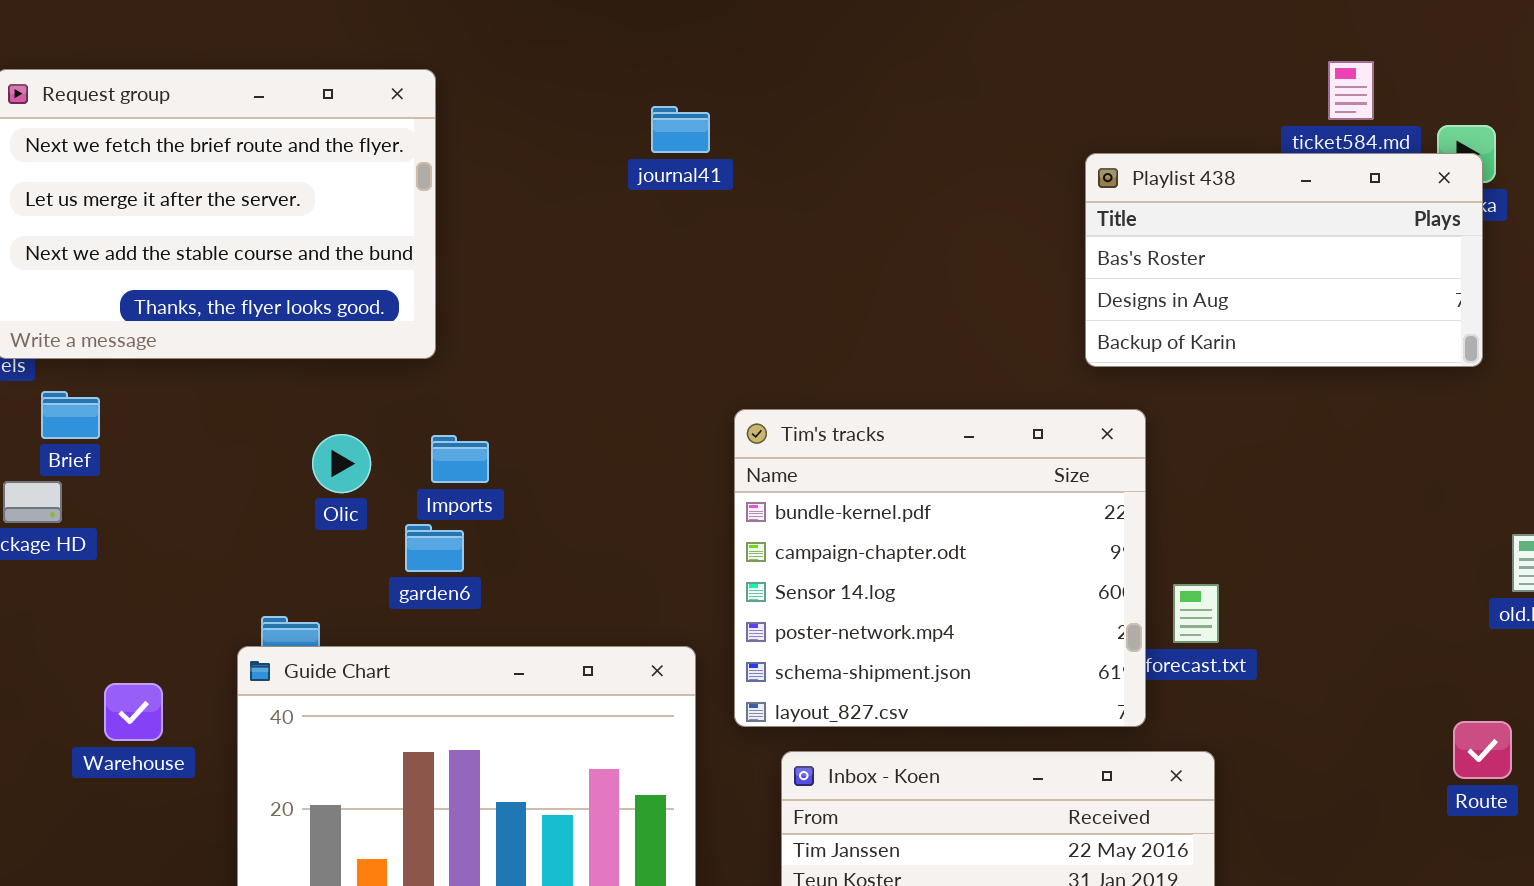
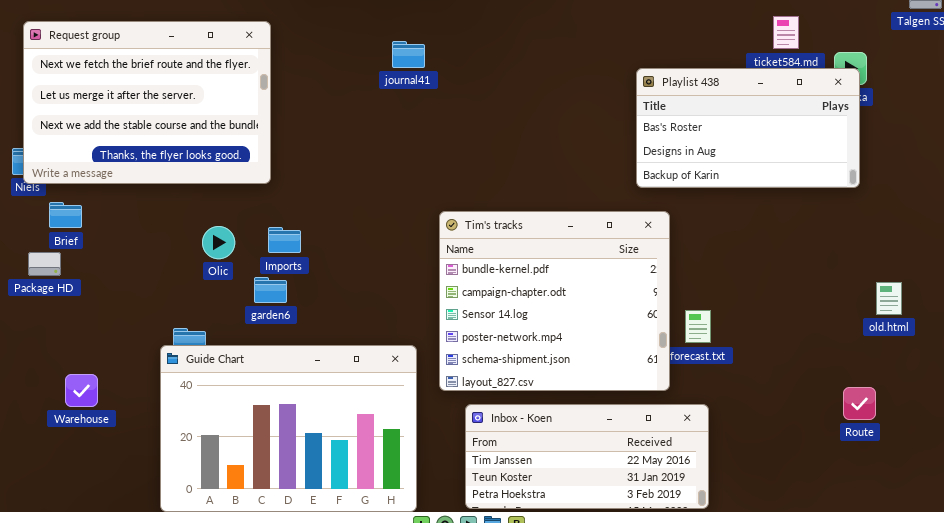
Warehouse: [104,683,163,741] -> [65,374,98,407], moved

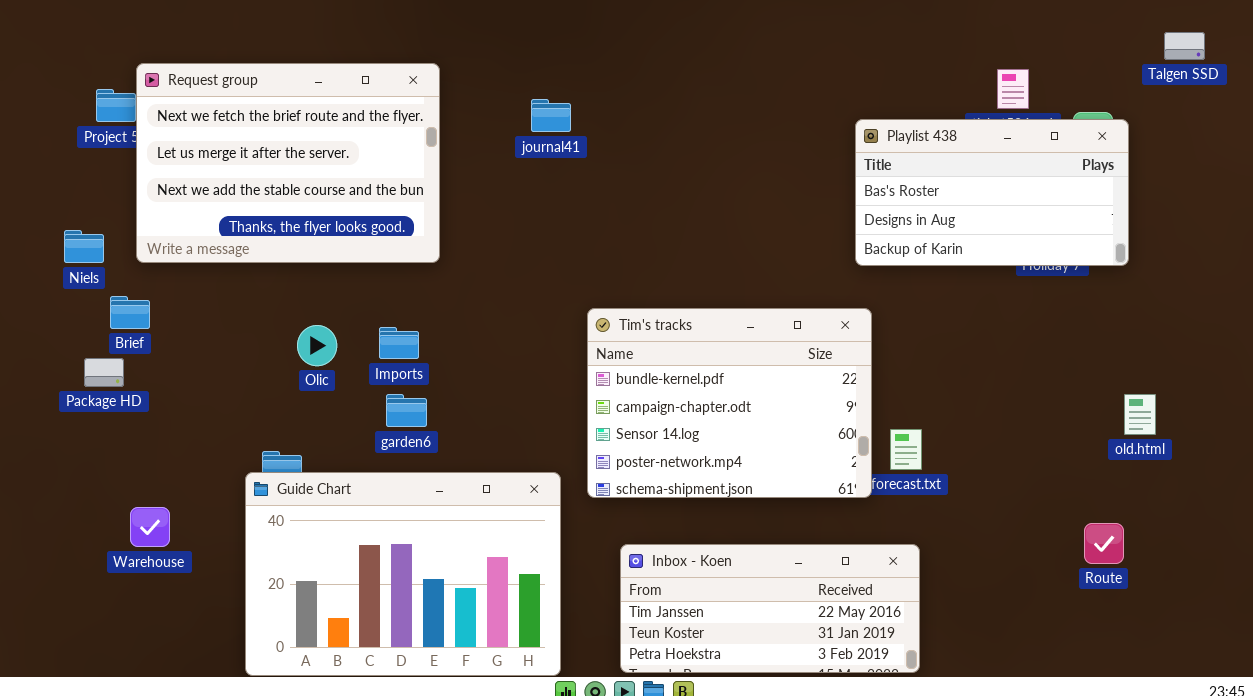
Request group: [23,21,271,184] -> [136,63,440,263], moved
Playlist 438: [636,68,860,188] -> [855,119,1129,266], moved
Tim's tracks: [439,211,670,391] -> [587,308,872,498], resized
garden6: [254,277,287,303] -> [386,394,427,427], moved

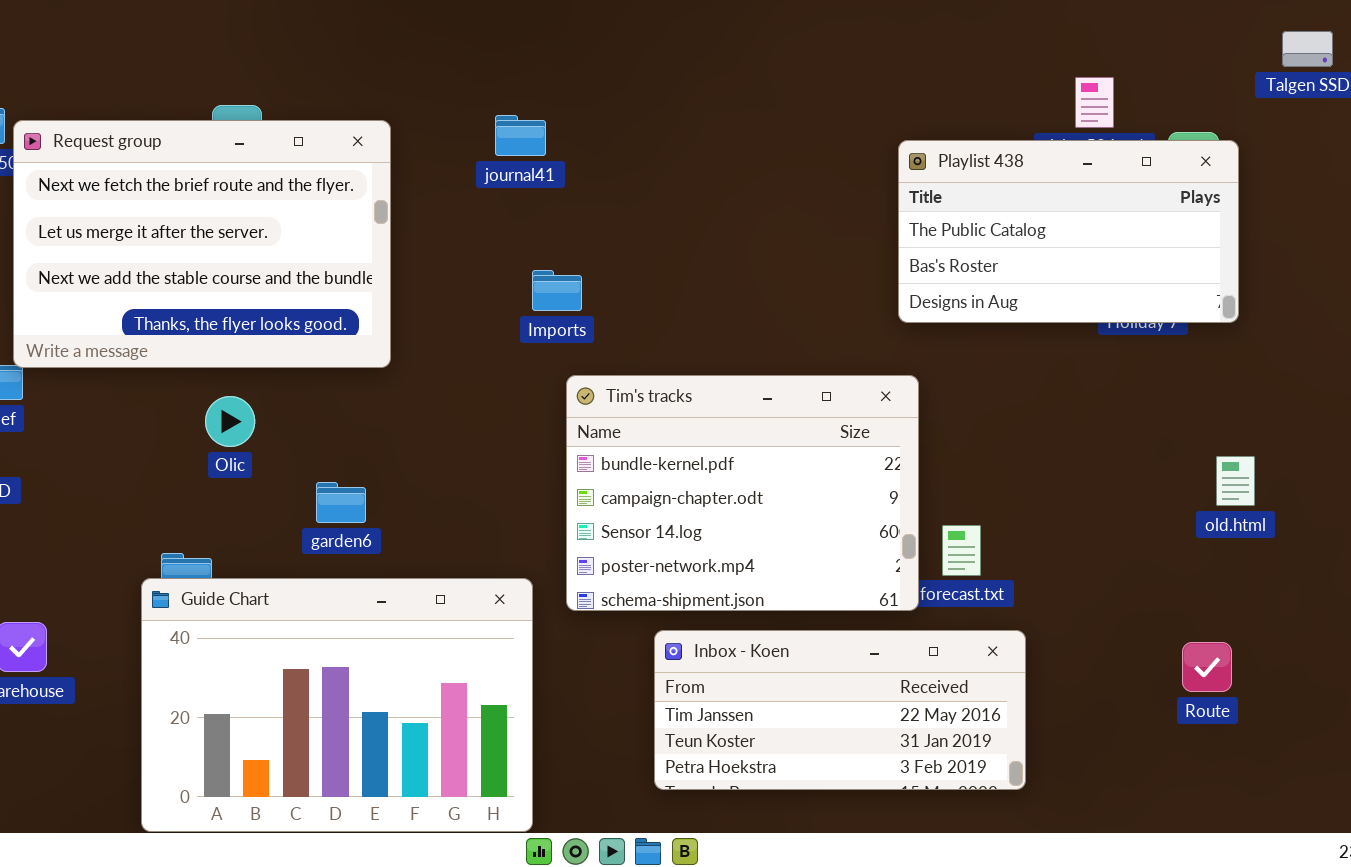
Request group: [136,63,440,263] -> [13,120,391,368], moved
Playlist 438: [855,119,1129,266] -> [898,140,1239,323], scrolled up 1 row
Imports: [379,327,419,359] -> [532,270,582,311], moved
old.html: [1124,394,1156,435] -> [1216,456,1255,506], moved
Inbox - Koen: [620,544,920,673] -> [654,630,1026,790], moved

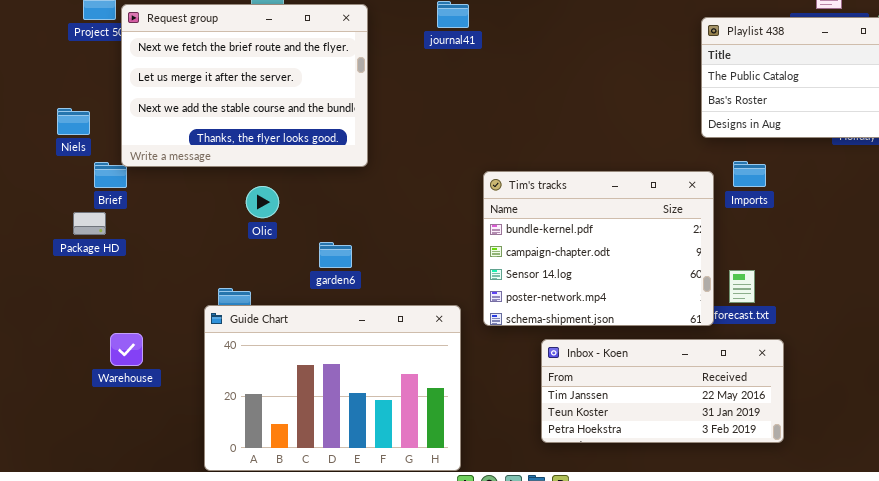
Imports: [532,270,582,311] -> [733,161,766,187], moved

